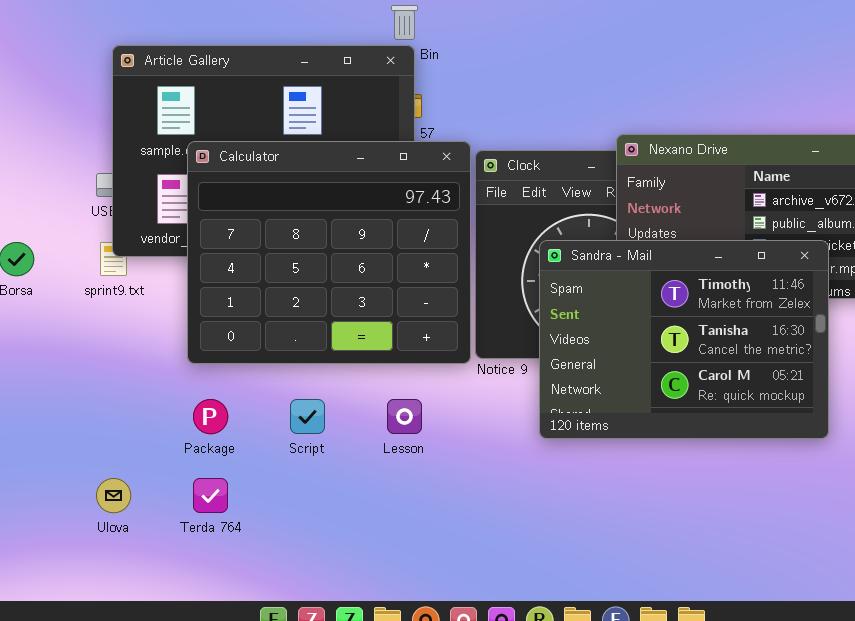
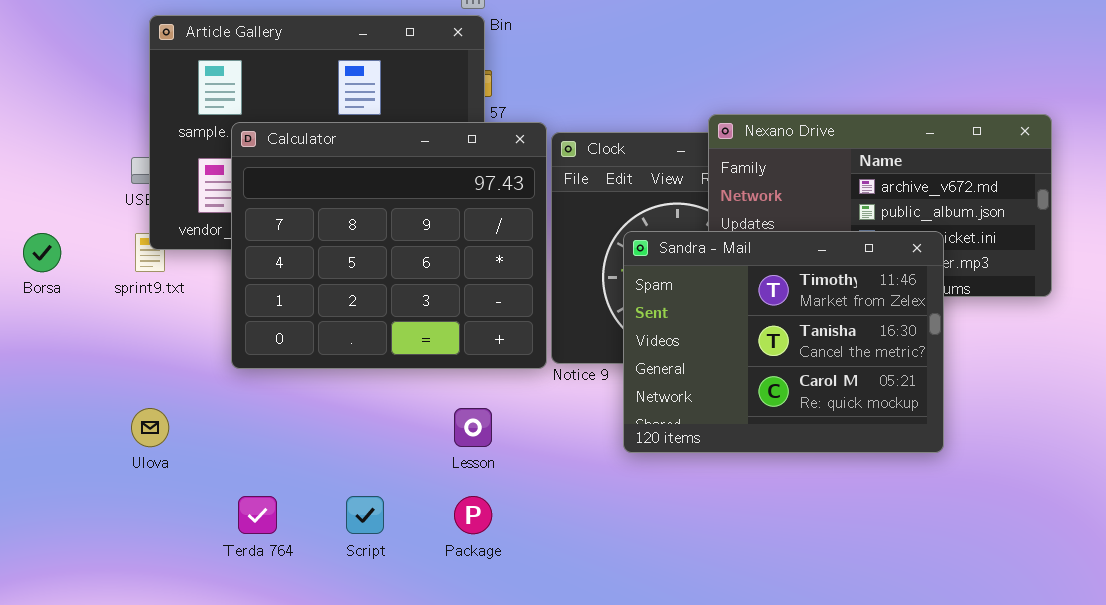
Package: [193,399,228,434] -> [454,496,492,534], moved
Script: [290,399,325,434] -> [346,496,384,534], moved
Ulova: [96,478,131,513] -> [131,408,169,447], moved

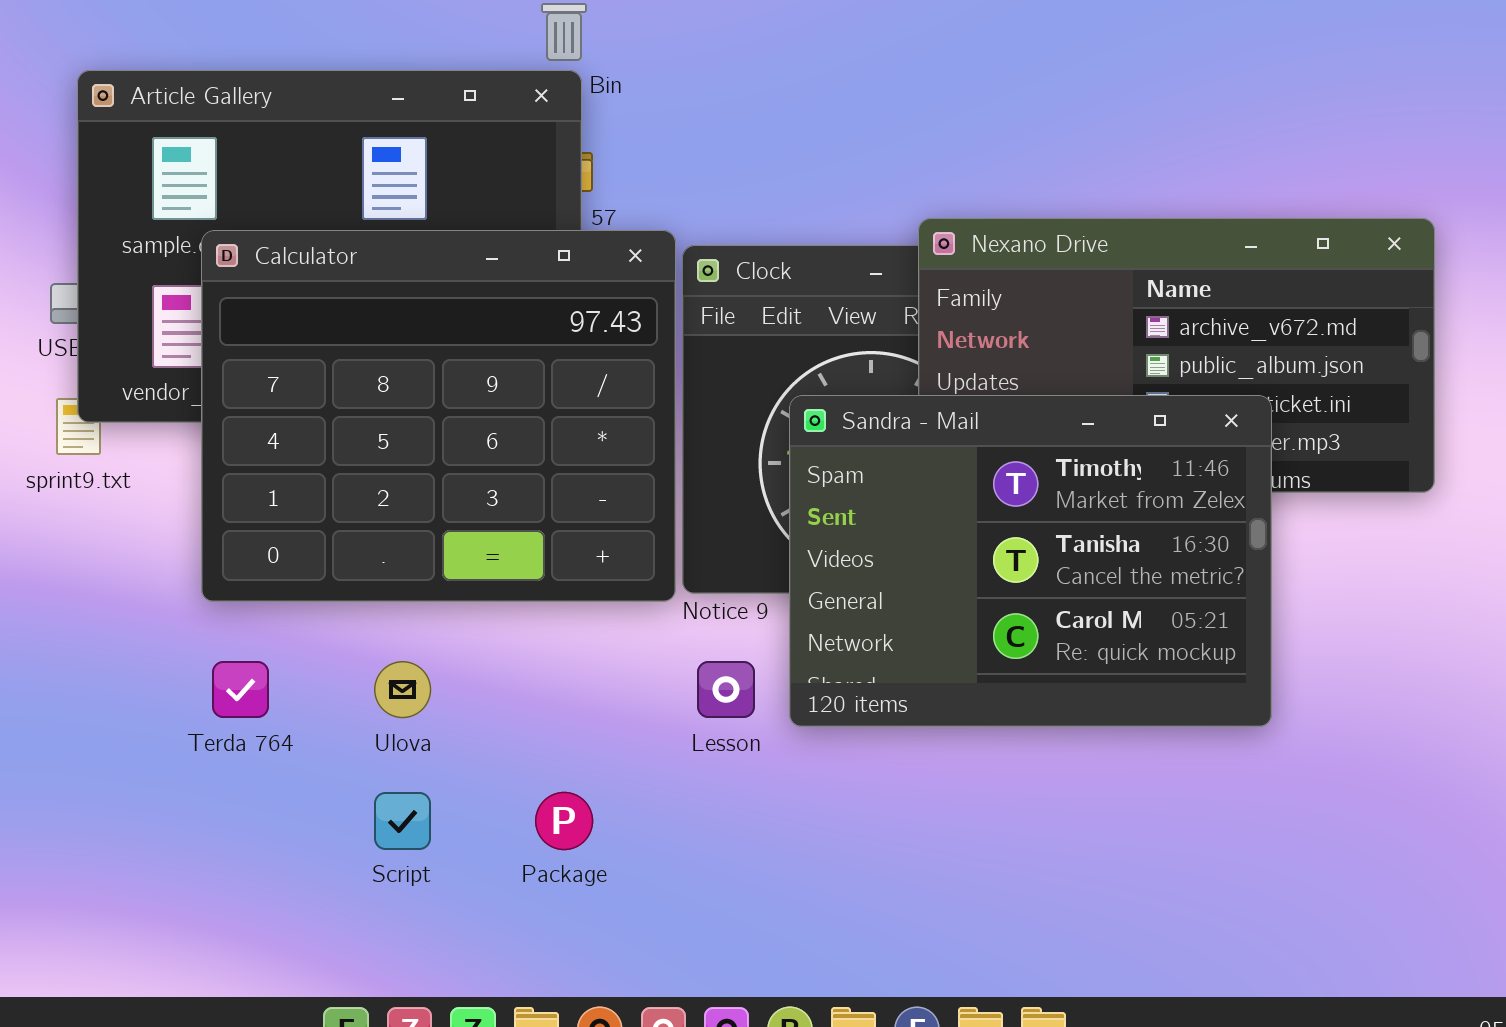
Ulova: [131,408,169,447] -> [374,661,431,718], moved
Lesson: [454,408,492,447] -> [697,661,755,718], moved
Terda 764: [238,496,277,534] -> [212,661,269,718], moved

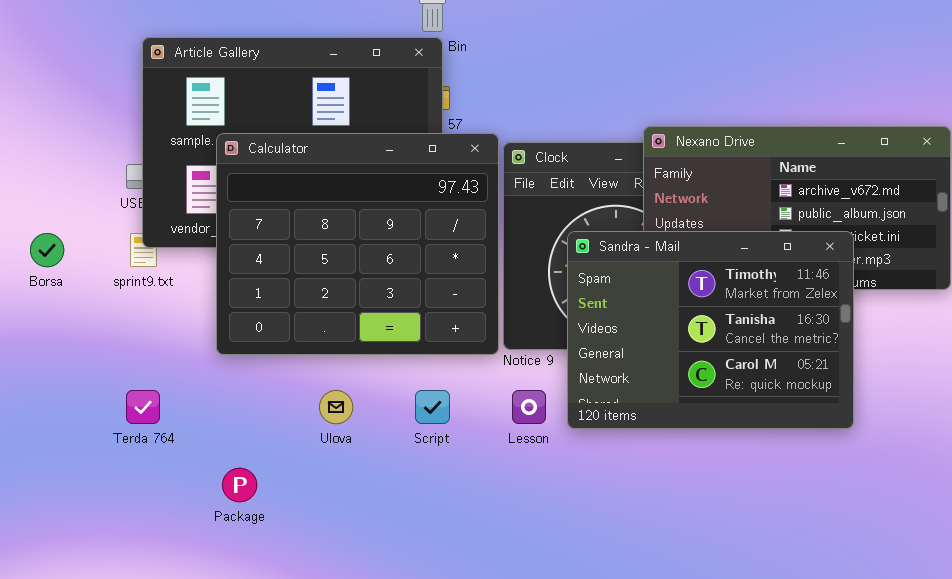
Terda 764: [212,661,269,718] -> [126,390,160,424], moved
Script: [374,792,431,850] -> [415,390,450,424], moved
Package: [535,792,593,850] -> [222,468,257,502], moved

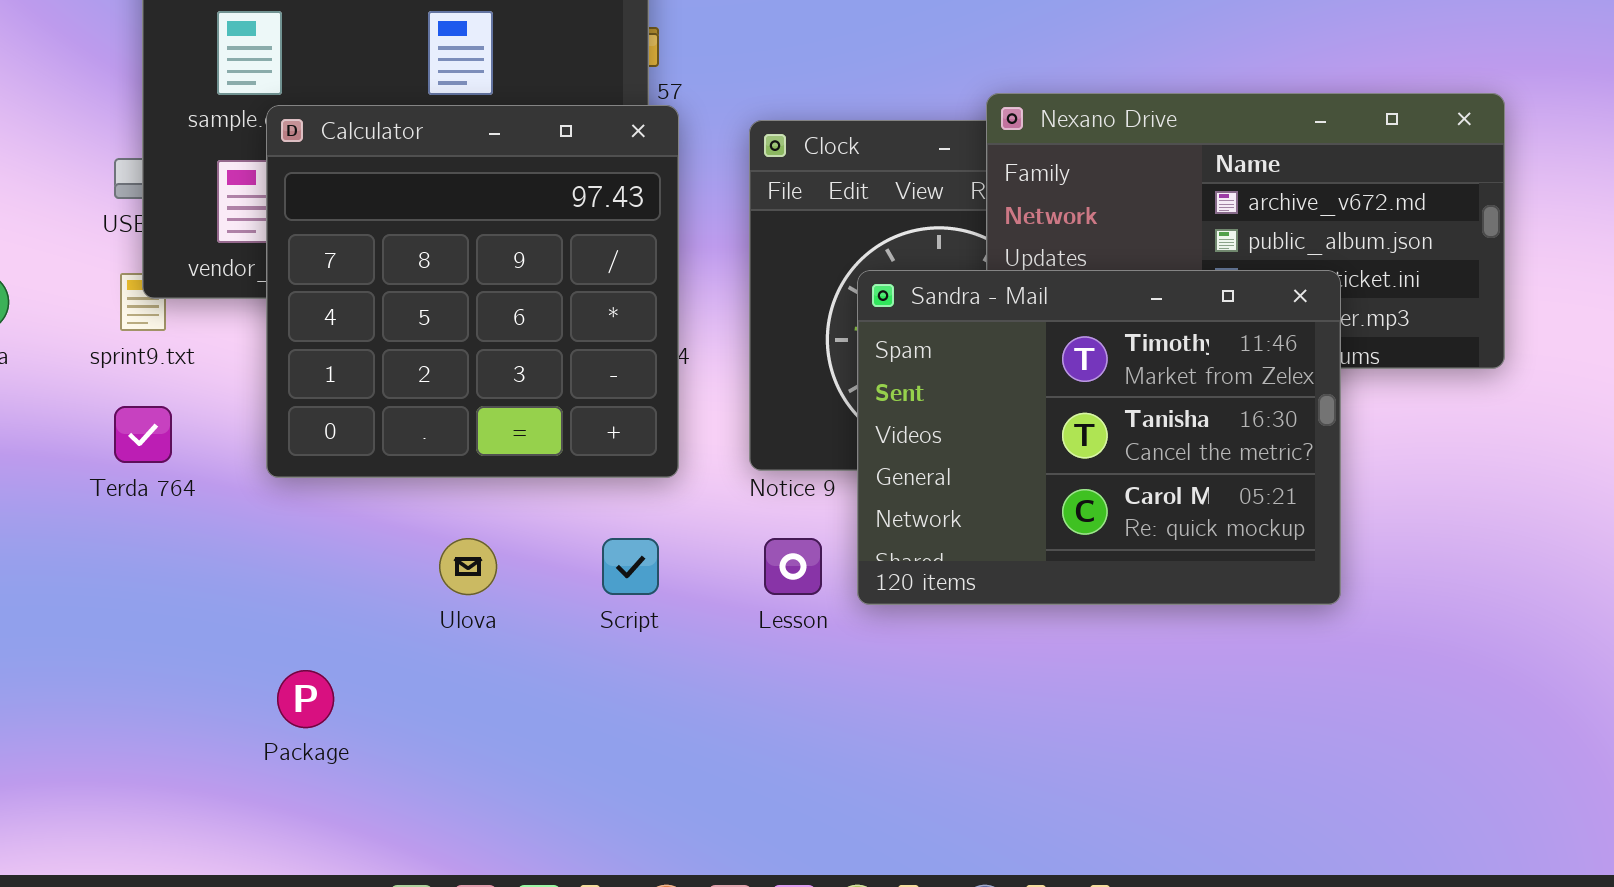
Calculator: [216,133,499,355] -> [266,105,679,478], resized
Terda 764: [126,390,160,424] -> [114,406,172,463], moved

